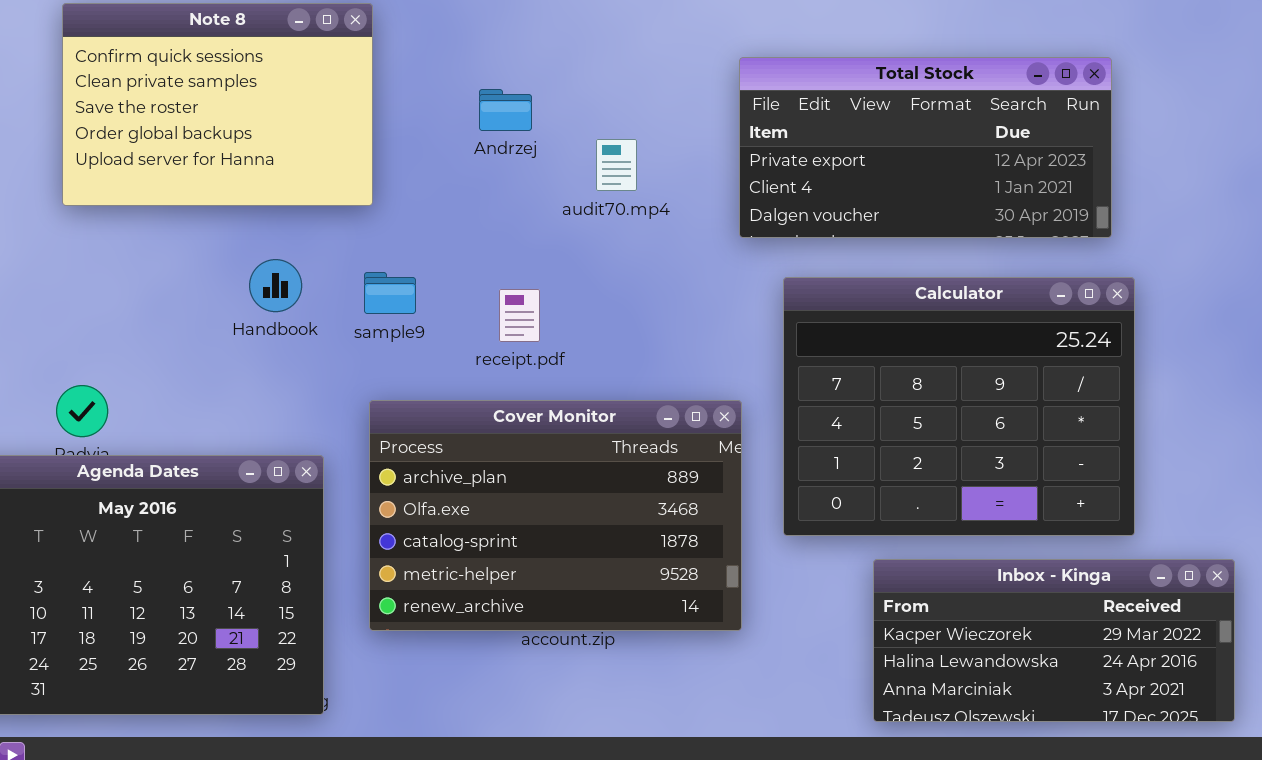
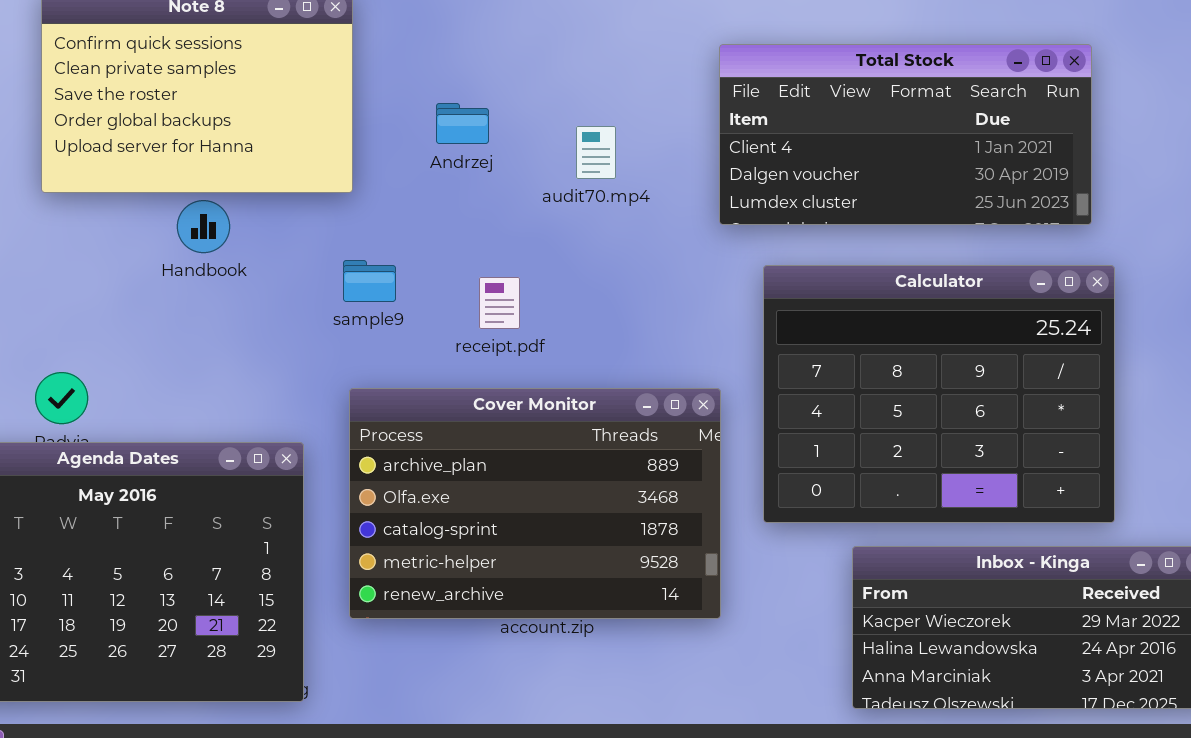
Total Stock: [739,57,1112,238] -> [719,44,1092,225], scrolled down 1 row
Andrzej: [479,89,532,131] -> [436,103,489,144], moved
Handbook: [249,259,302,312] -> [177,200,230,253], moved

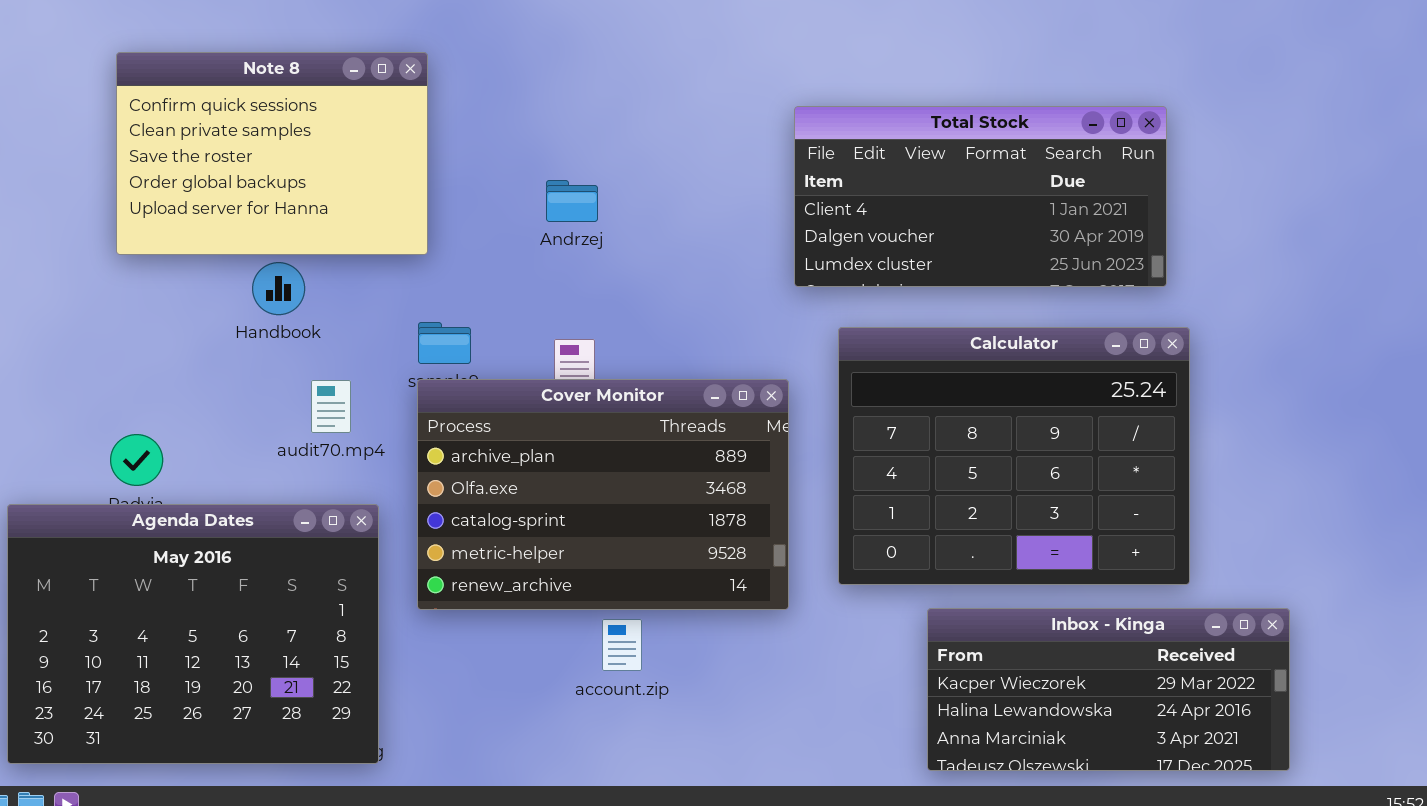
Andrzej: [436,103,489,144] -> [546,180,598,222], moved
audit70.mp4: [576,126,616,179] -> [311,380,351,433], moved
Cover Monitor: [349,388,721,619] -> [417,379,789,610], moved

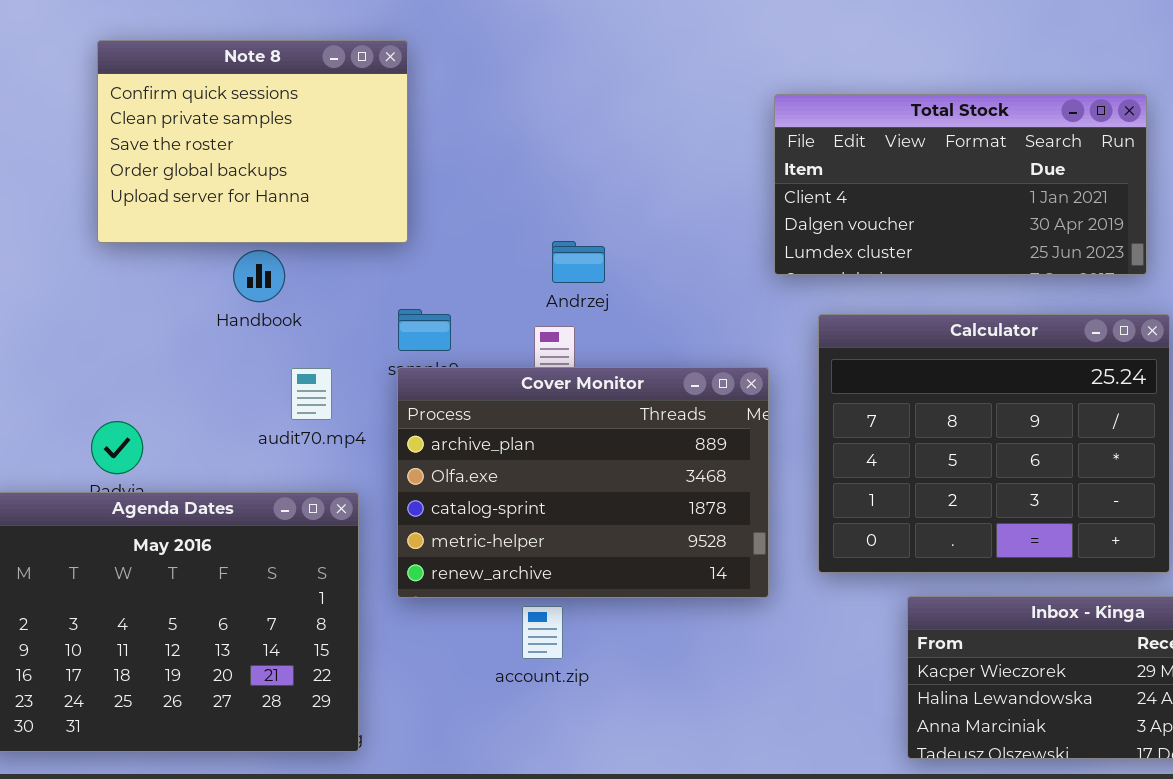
Andrzej: [546,180,598,222] -> [552,241,605,283], moved
account.zip: [602,619,642,671] -> [522,606,563,659], moved

